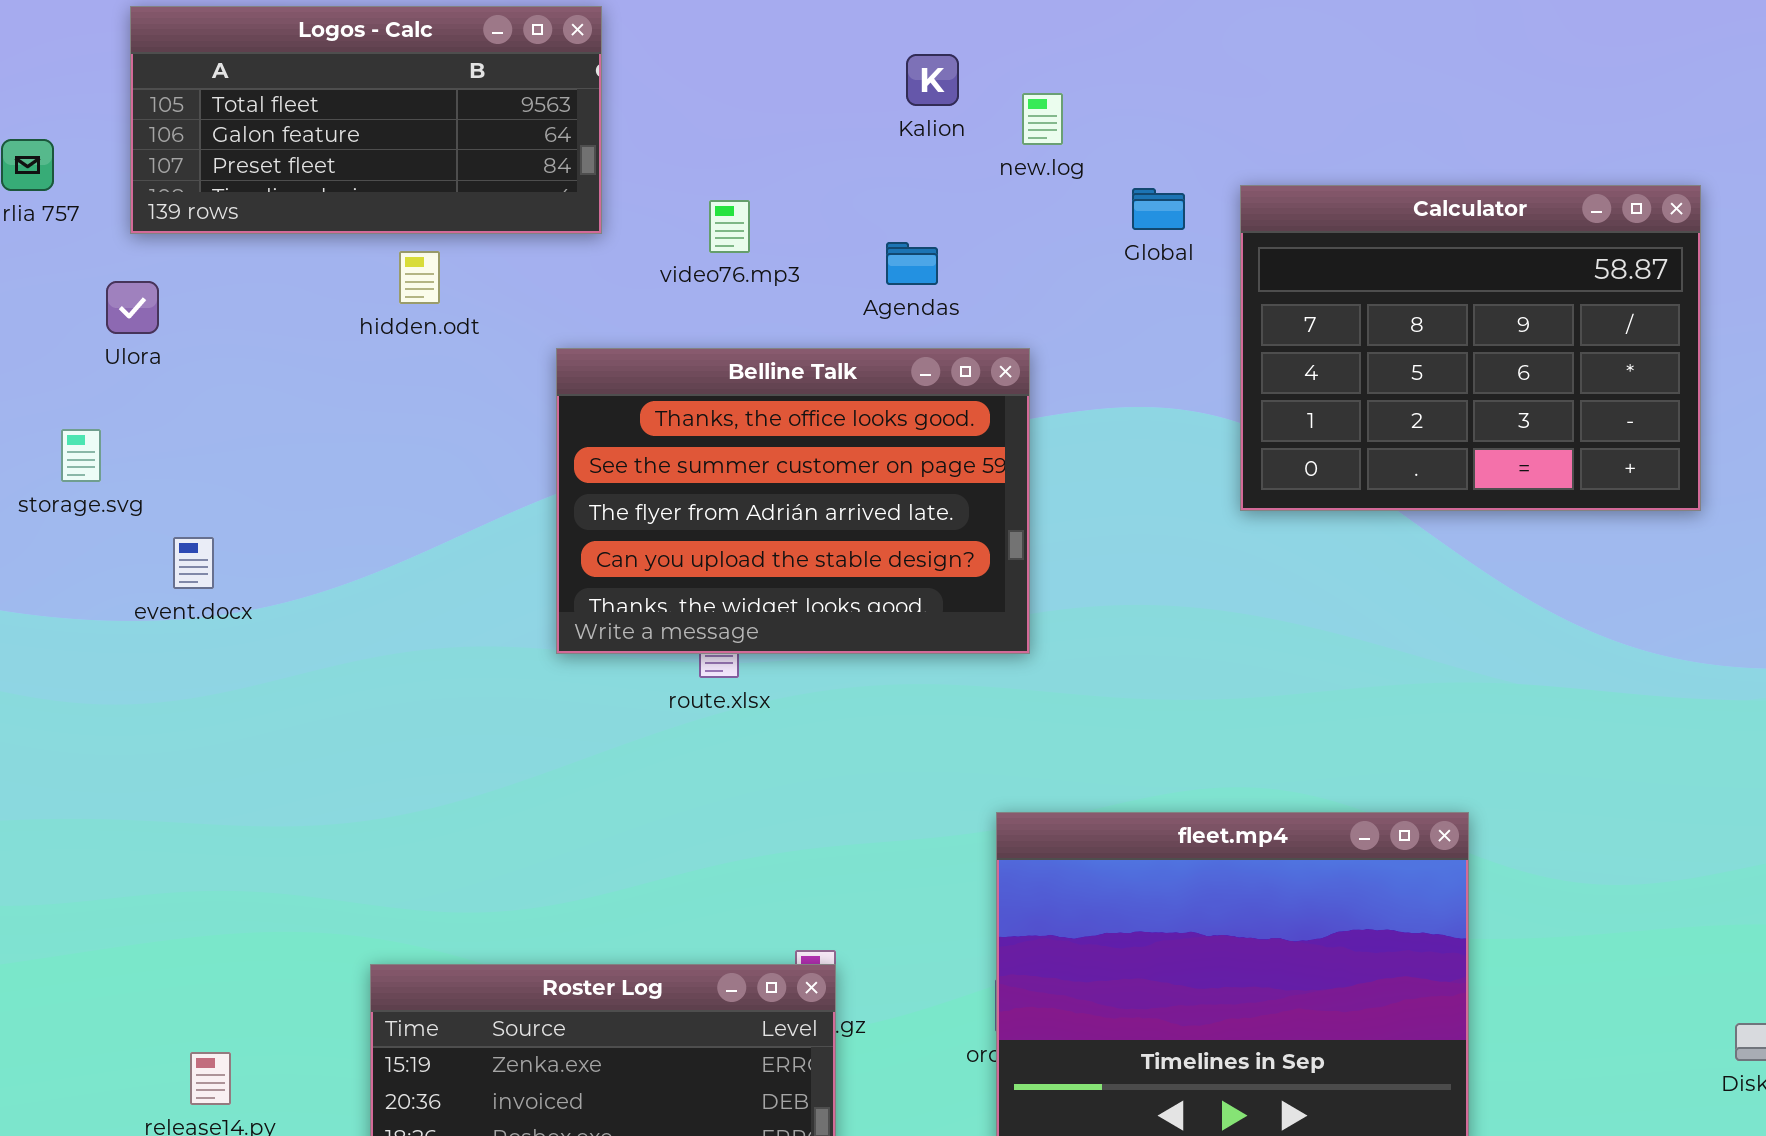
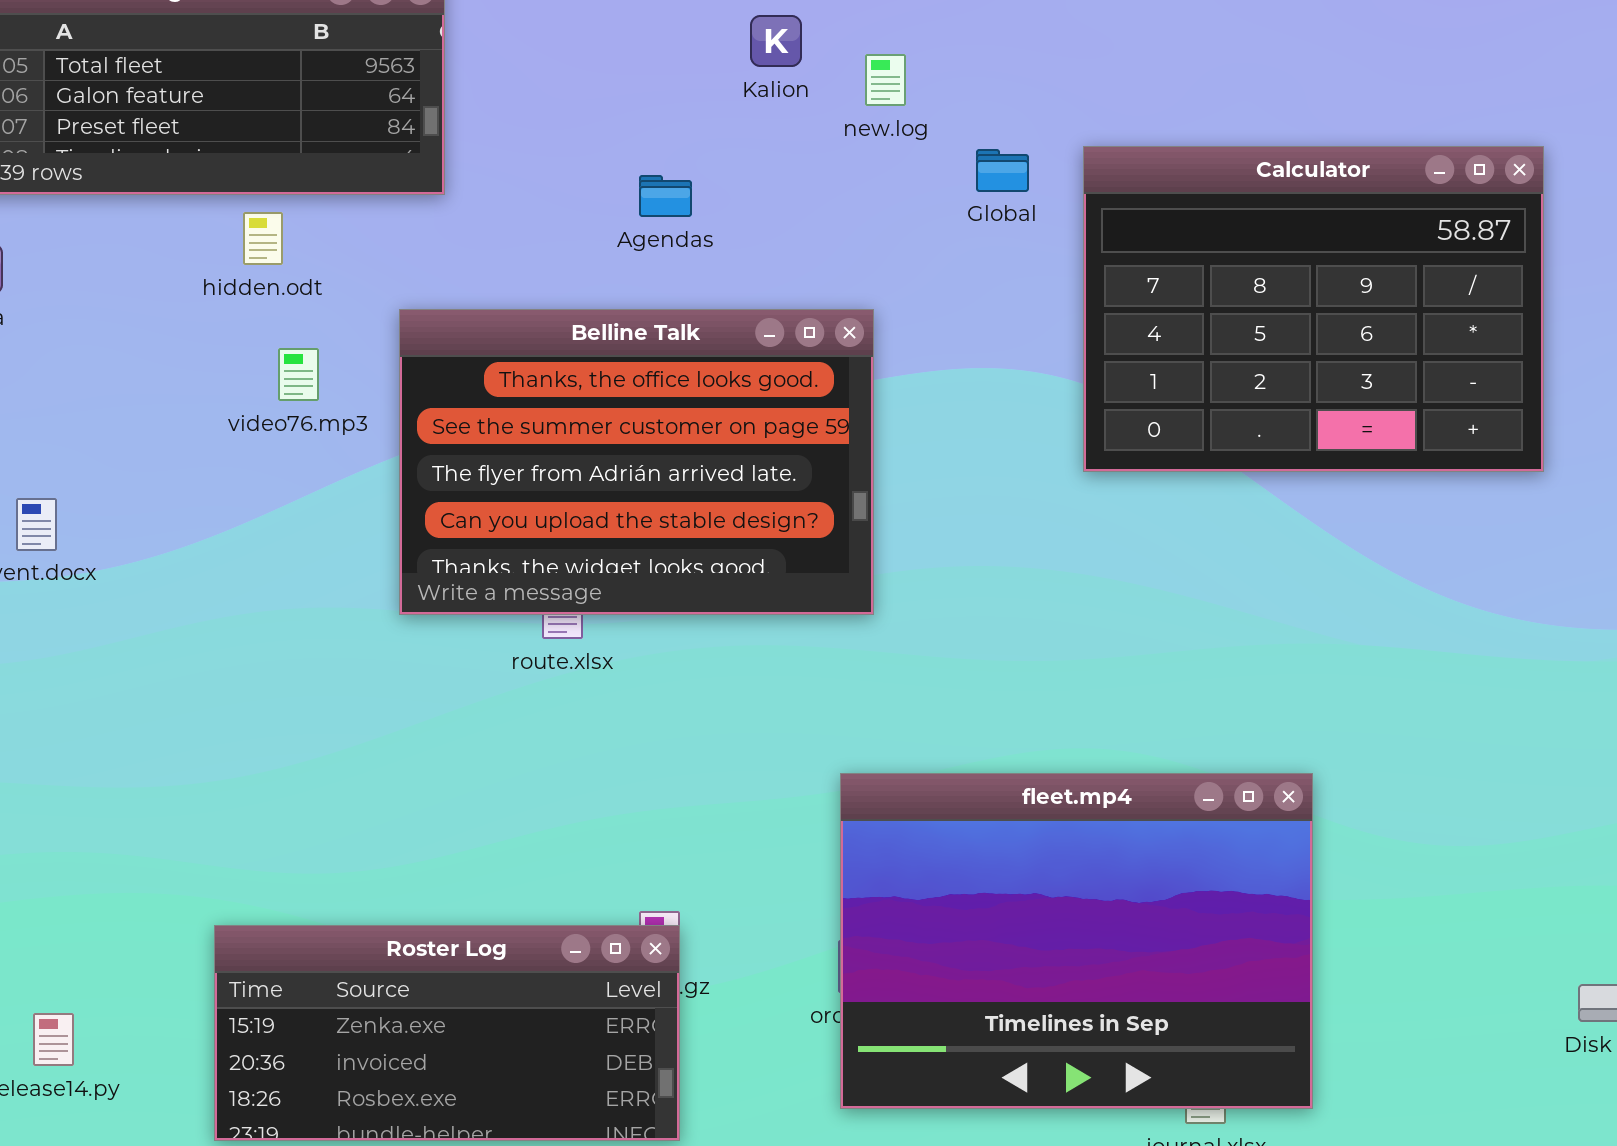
video76.mp3: [709,200,750,253] -> [278,348,319,401], moved
Agendas: [886,242,938,285] -> [639,175,692,217], moved

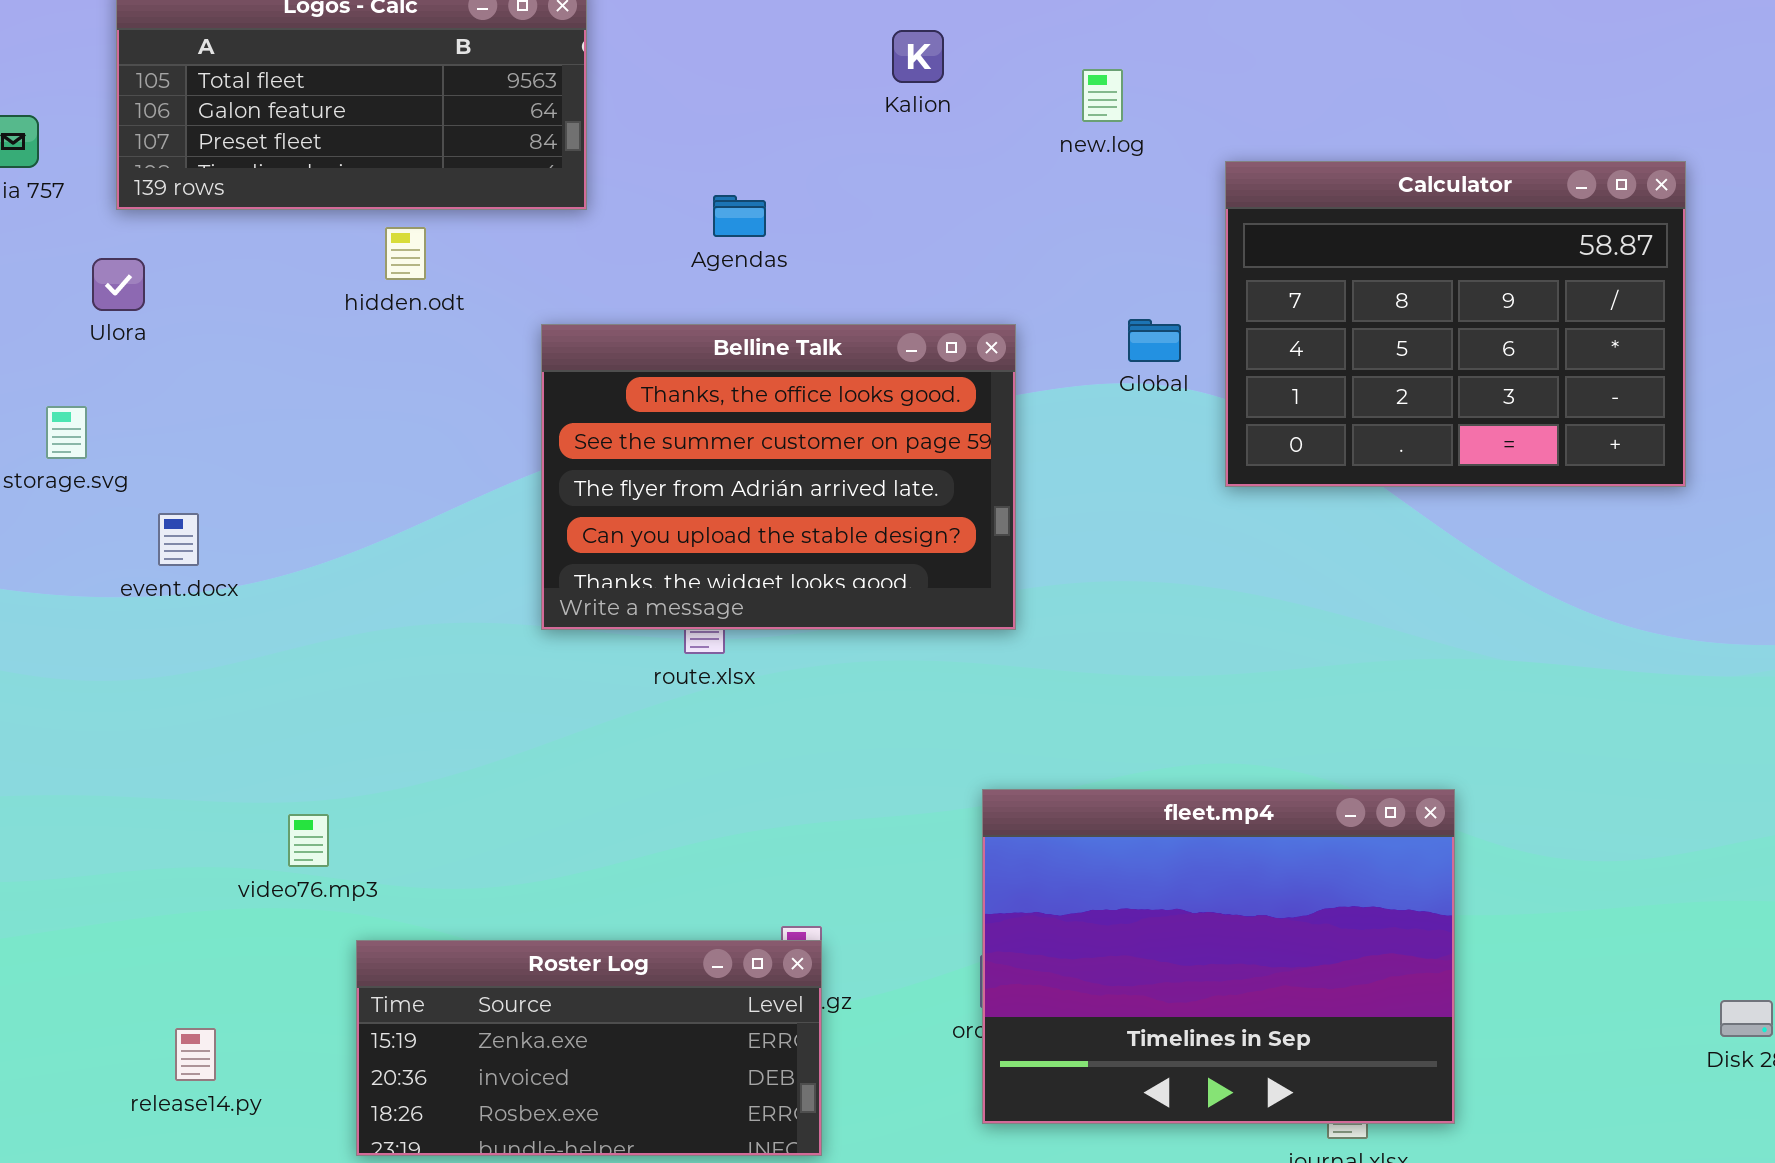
new.log: [865,54,906,106] -> [1082,69,1123,122], moved
Global: [976,149,1029,192] -> [1128,319,1181,362], moved
Agendas: [639,175,692,217] -> [713,195,766,237], moved
video76.mp3: [278,348,319,401] -> [288,814,329,867], moved

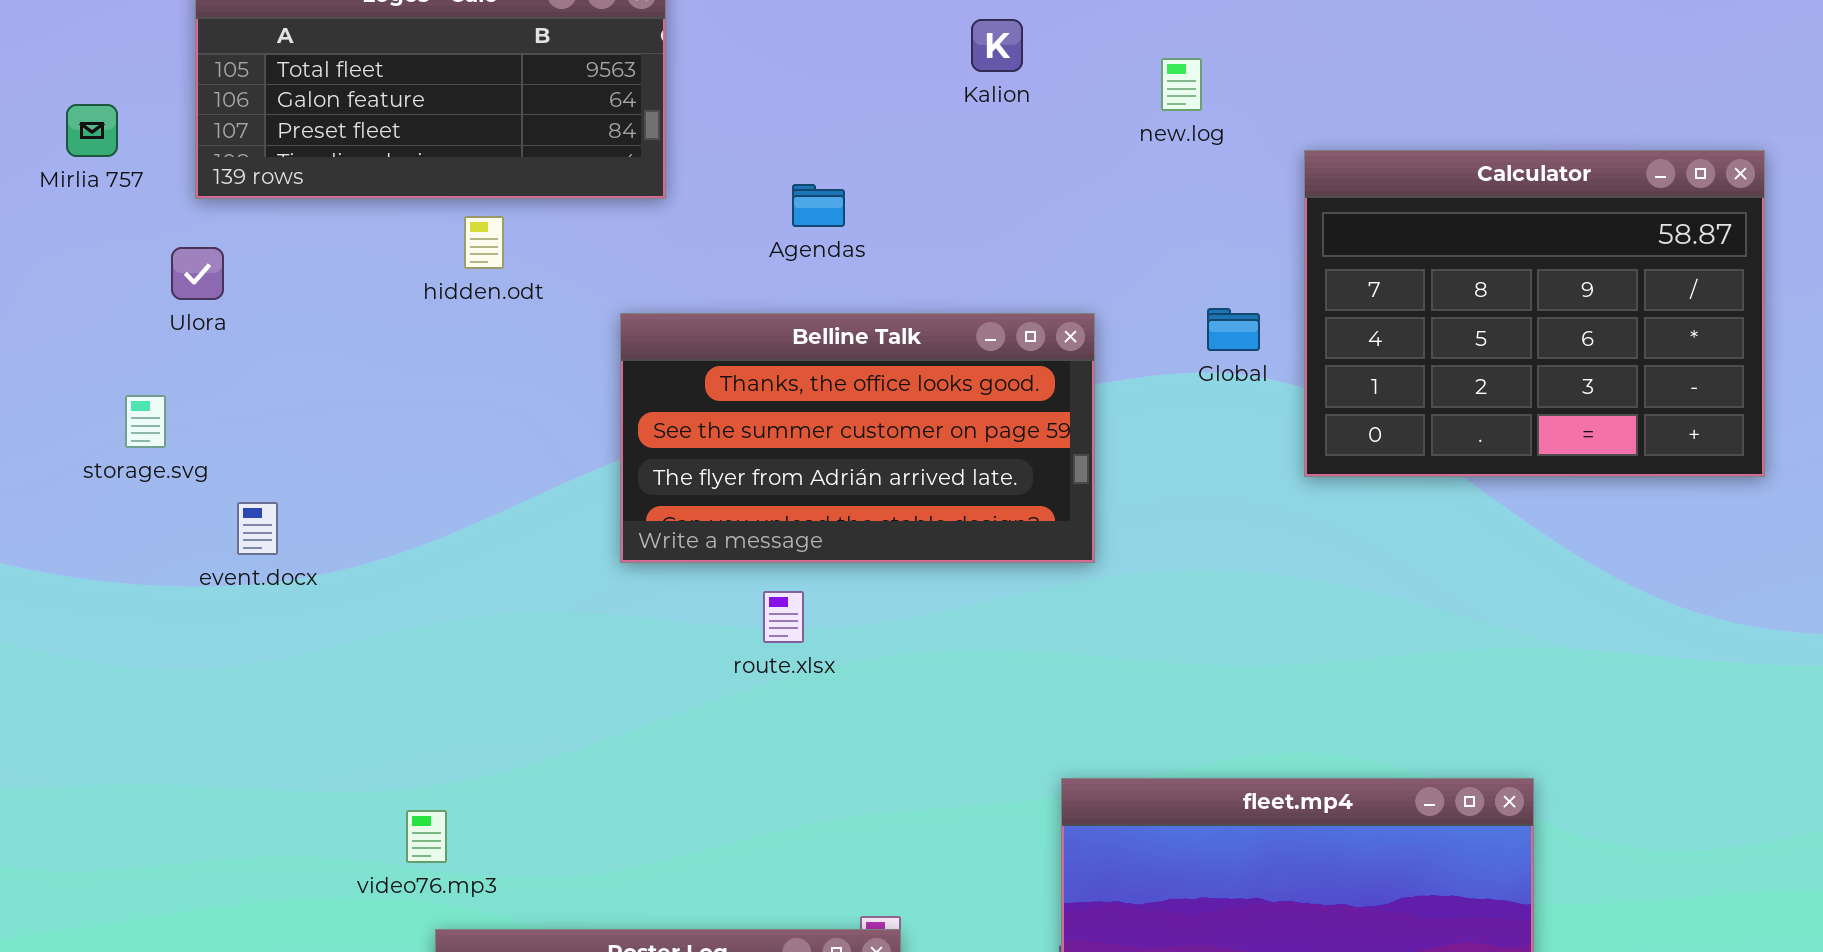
Belline Talk: [541,324,1016,630] -> [620,313,1095,563], resized
video76.mp3: [288,814,329,867] -> [406,810,447,863], moved

